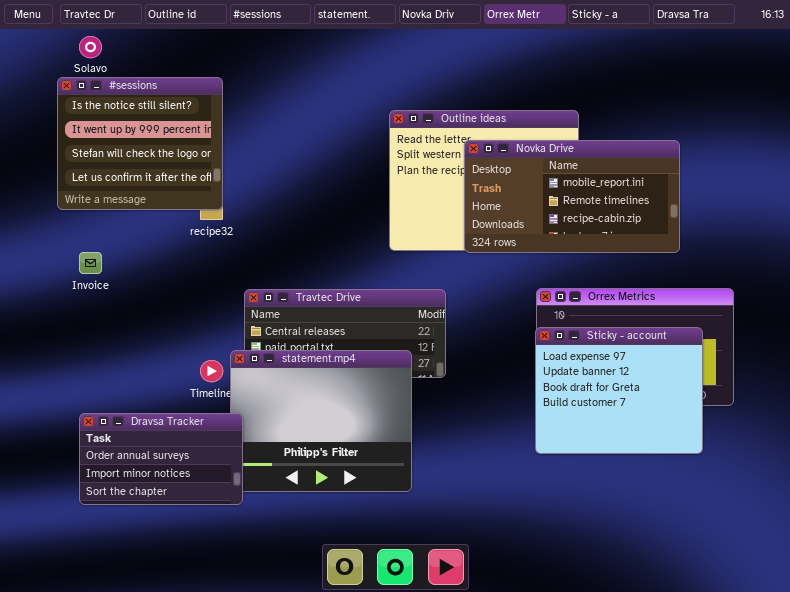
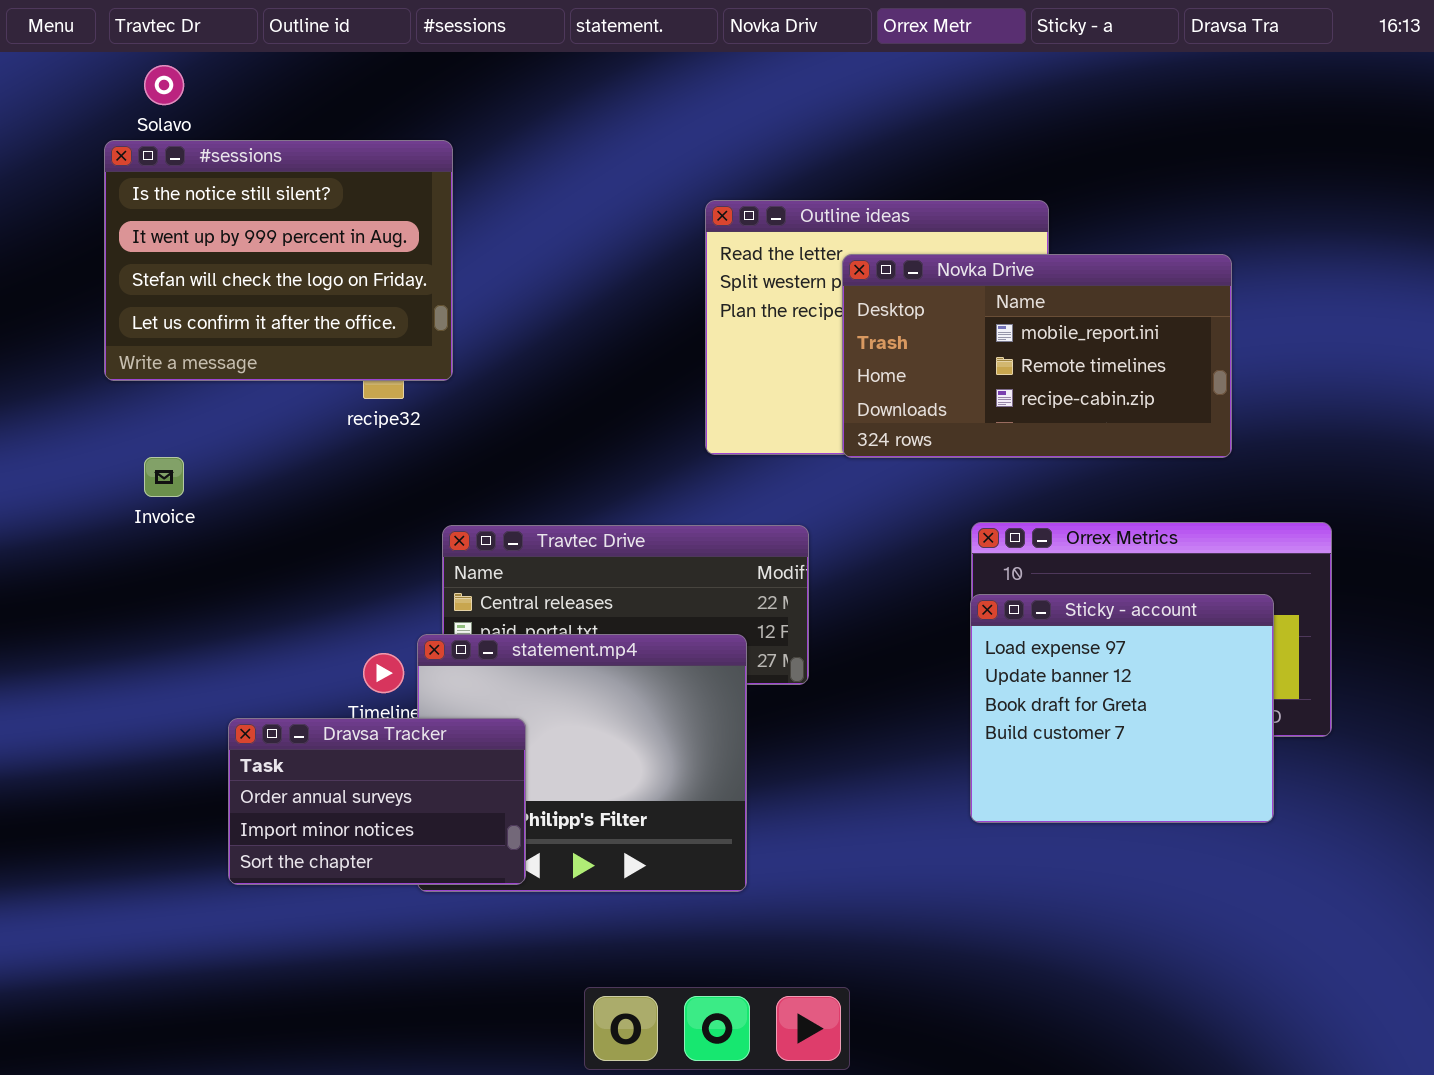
#sessions: [57,77,223,210] -> [104,140,453,381], resized
Dravsa Tracker: [79,413,243,505] -> [228,718,526,885], moved

